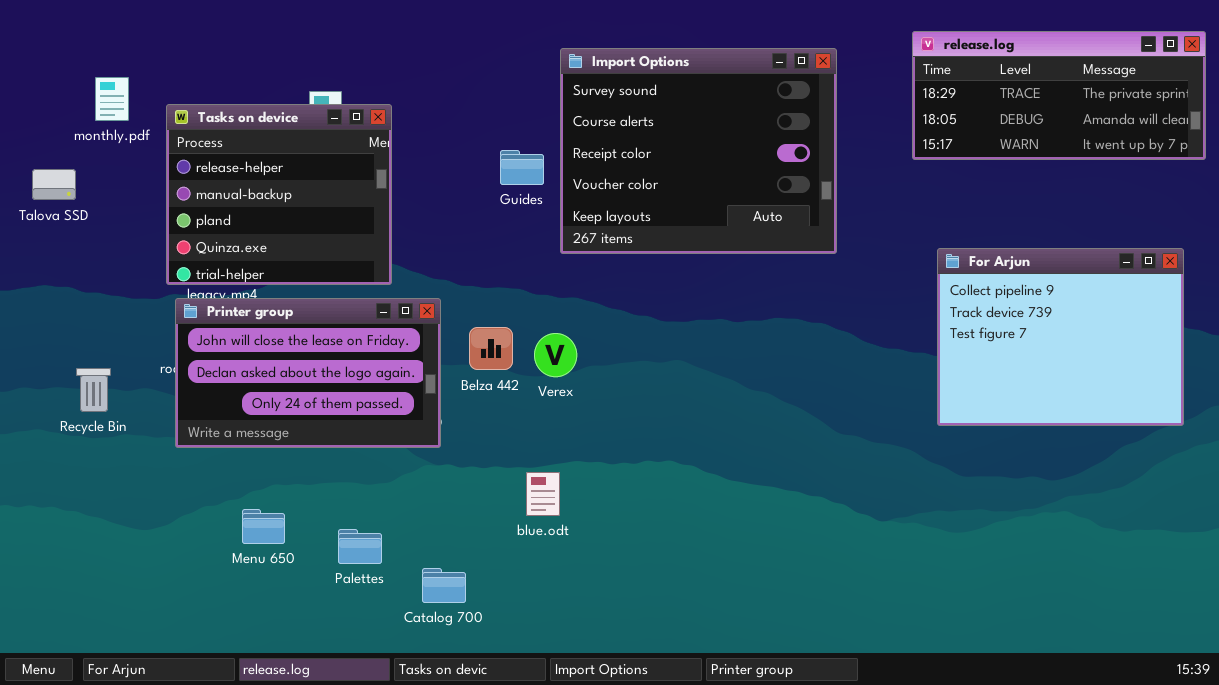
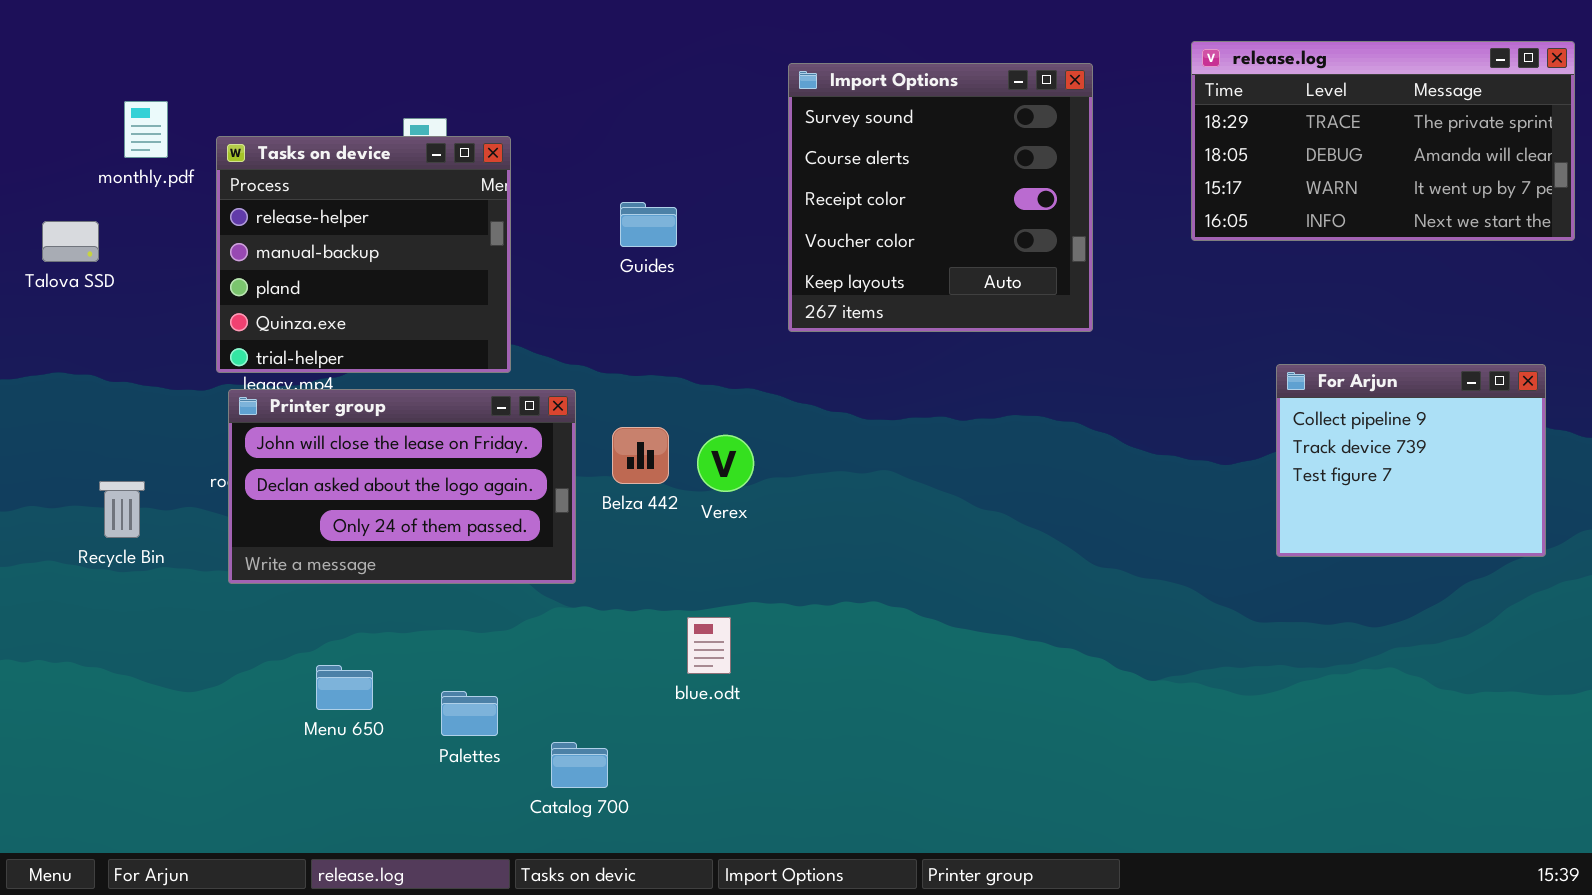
release.log: [912,31,1206,160] -> [1191,41,1575,241], resized
Import Options: [560,48,837,254] -> [788,63,1093,332], resized
Guides: [500,150,544,185] -> [620,202,677,247], moved
For Arjun: [937,248,1184,426] -> [1276,364,1546,557], resized

